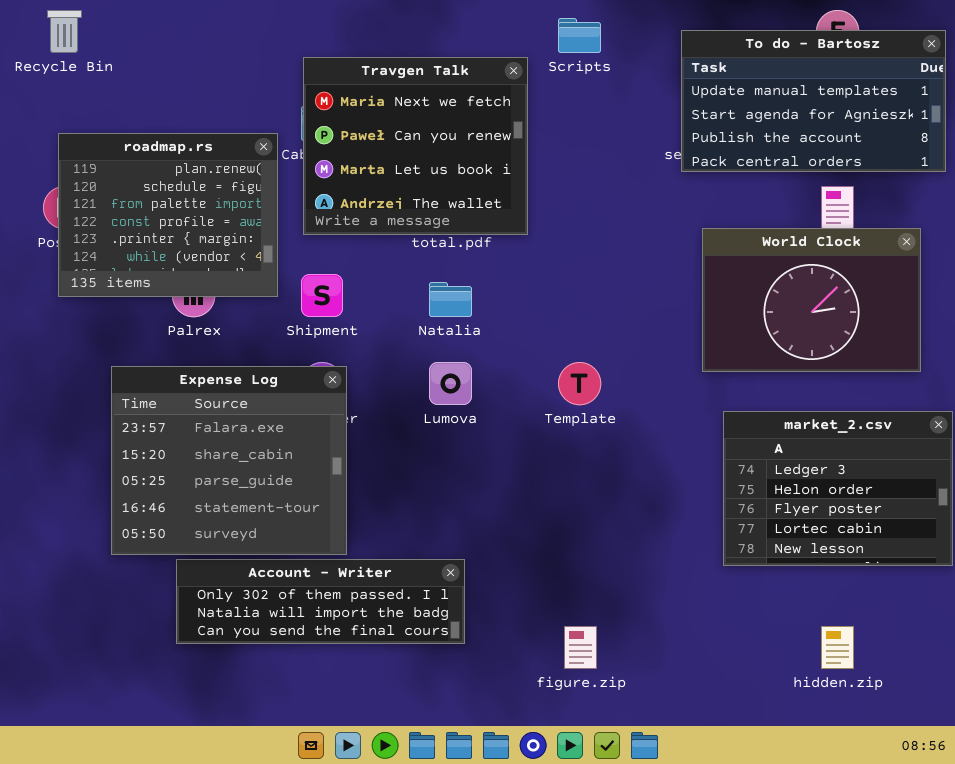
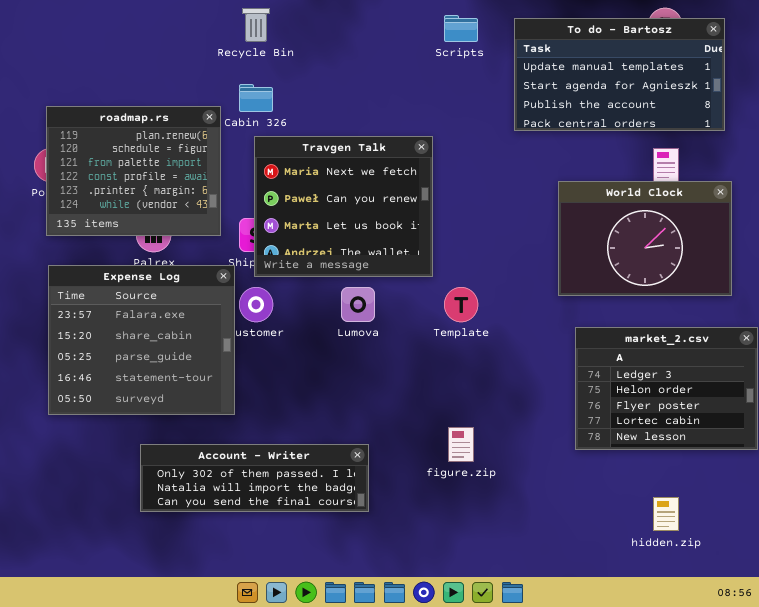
Recycle Bin: [47,10,82,53] -> [242,8,270,42], moved
To do - Bartosz: [681,30,946,172] -> [514,18,725,131], moved
Travgen Talk: [303,57,528,235] -> [254,136,433,277], moved
Expense Log: [111,366,347,555] -> [48,265,235,415], moved
figure.zip: [564,626,597,669] -> [448,427,474,462], moved

